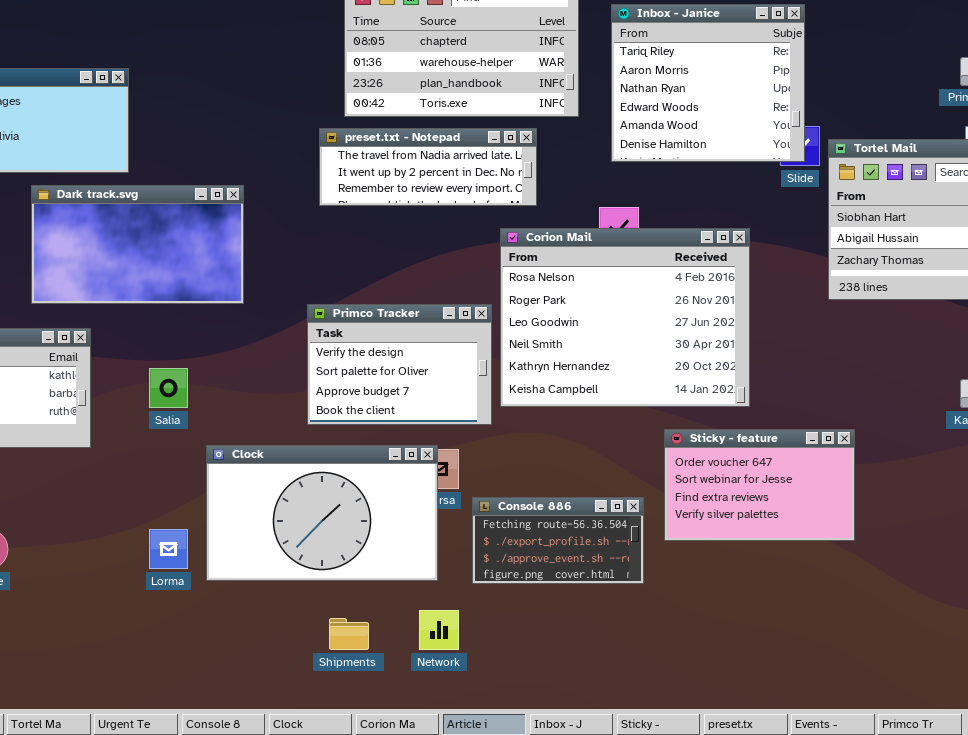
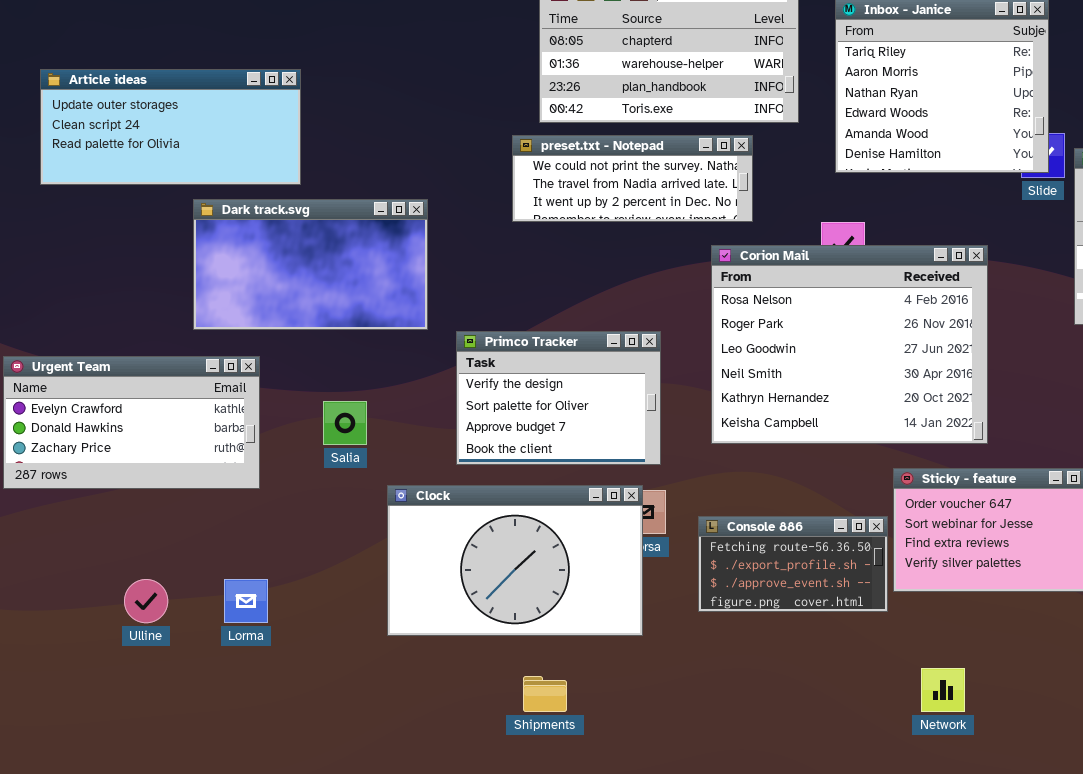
preset.txt - Notepad: [319,128,537,206] -> [512,135,753,222], scrolled up 1 row
Primco Tracker: [307,304,492,425] -> [456,331,661,465], moved
Console 886: [472,497,644,584] -> [698,516,888,612], moved
Lorma: [149,529,188,569] -> [224,579,268,623], moved
Network: [419,610,459,650] -> [921,668,965,712], moved

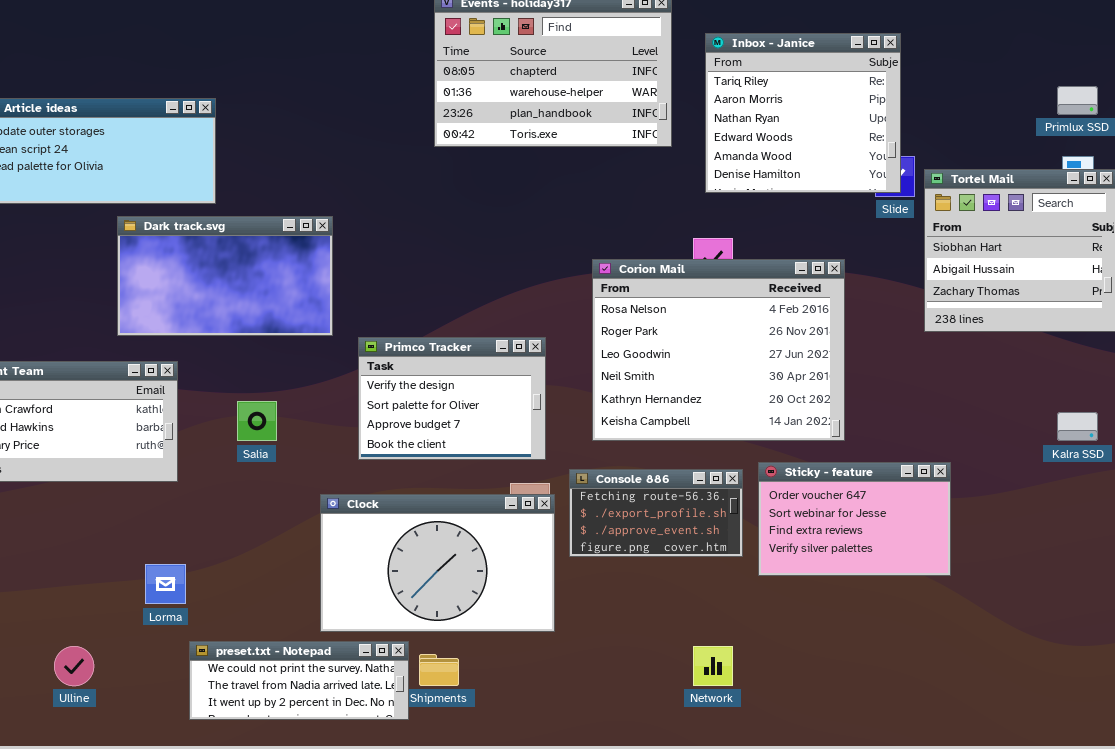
preset.txt - Notepad: [512,135,753,222] -> [189,641,409,720], moved
Clock: [387,485,643,636] -> [320,494,555,632], moved
Console 886: [698,516,888,612] -> [569,469,743,557], moved
Ulline: [124,579,168,623] -> [54,646,94,686], moved
Network: [921,668,965,712] -> [693,646,733,686], moved

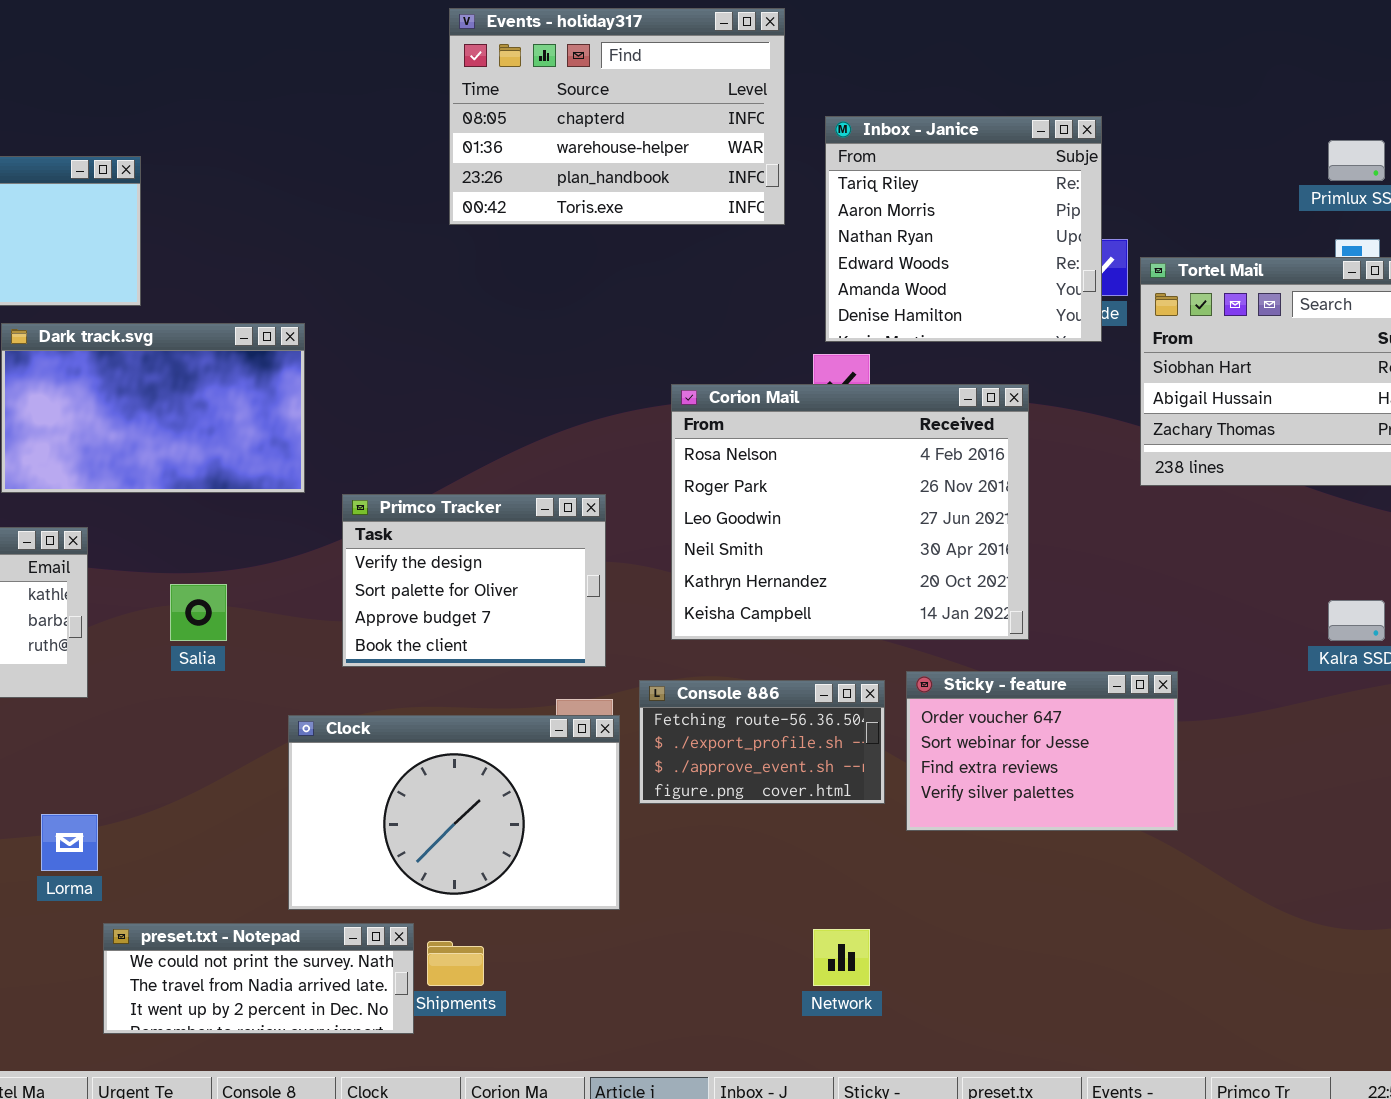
Inbox - Janice: [705,33,901,193] -> [825,116,1102,342], moved

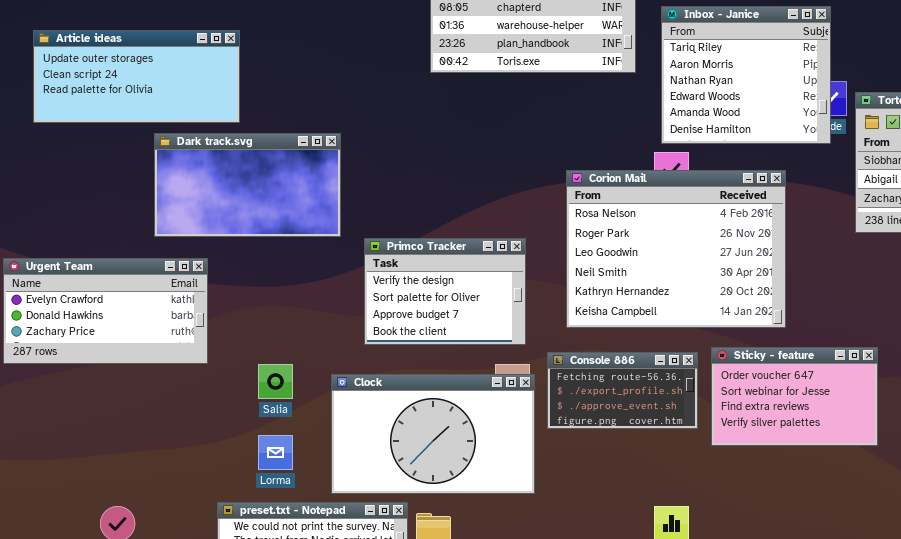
Salia: [170,584,227,641] -> [258,364,293,399], moved
Lorma: [41,814,98,871] -> [258,435,293,470], moved

